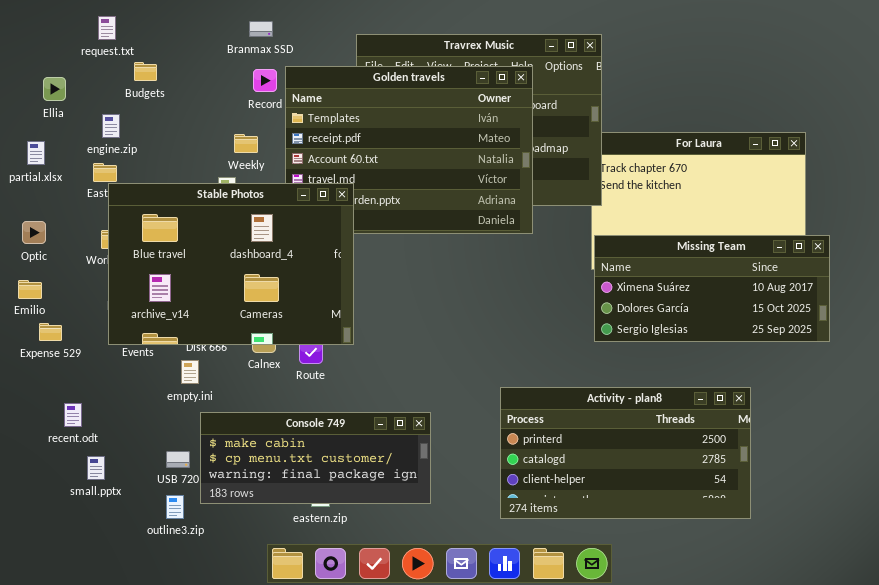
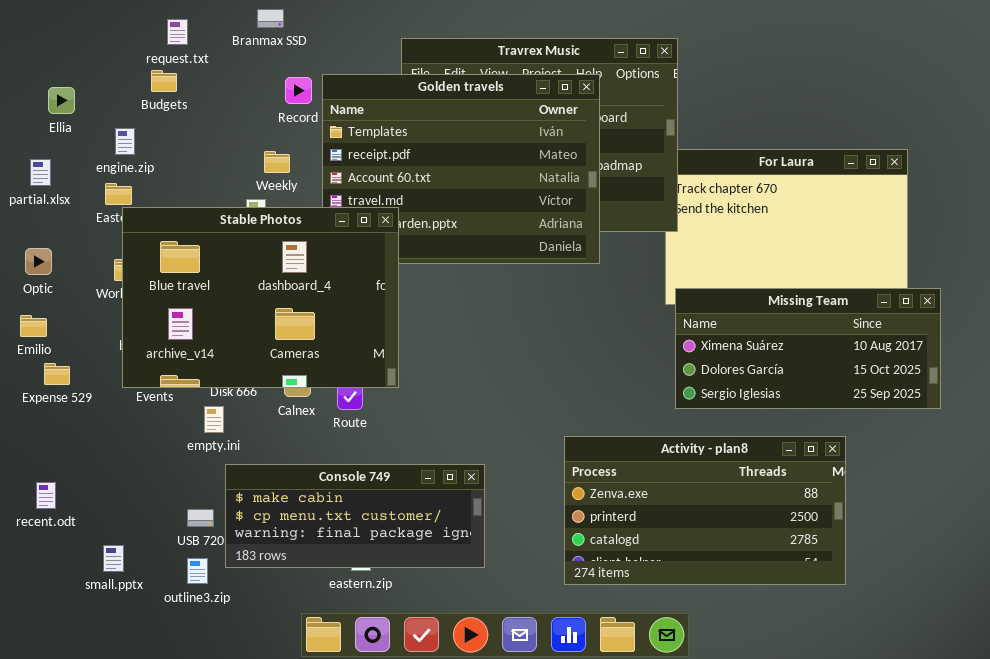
request.txt: [98,16,116,40] -> [167,19,188,45], moved
Branmax SSD: [249,21,273,37] -> [257,9,284,28], moved
Missing Team: [594,235,830,342] -> [675,288,941,409], moved
Activity - plan8: [500,387,751,519] -> [564,436,846,585], scrolled up 1 row
recent.odt: [64,403,82,427] -> [36,482,56,509], moved
small.pptx: [87,456,105,480] -> [103,545,124,572], moved

